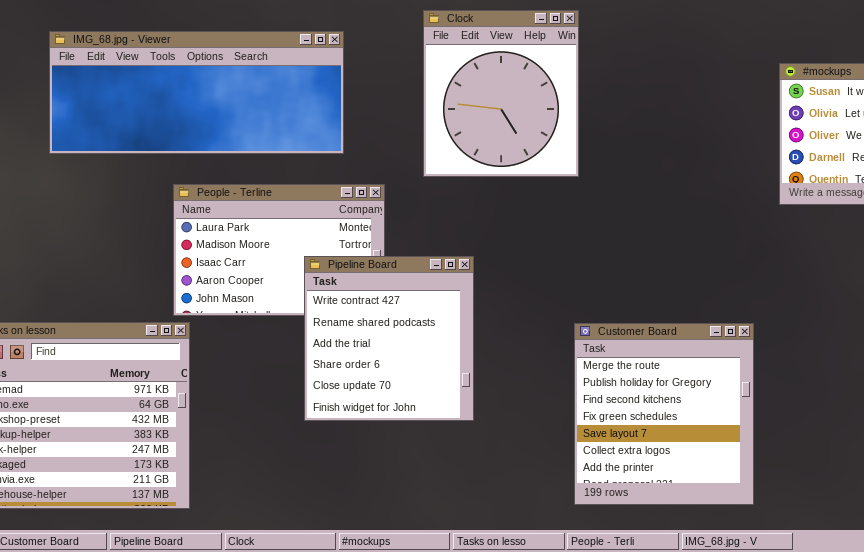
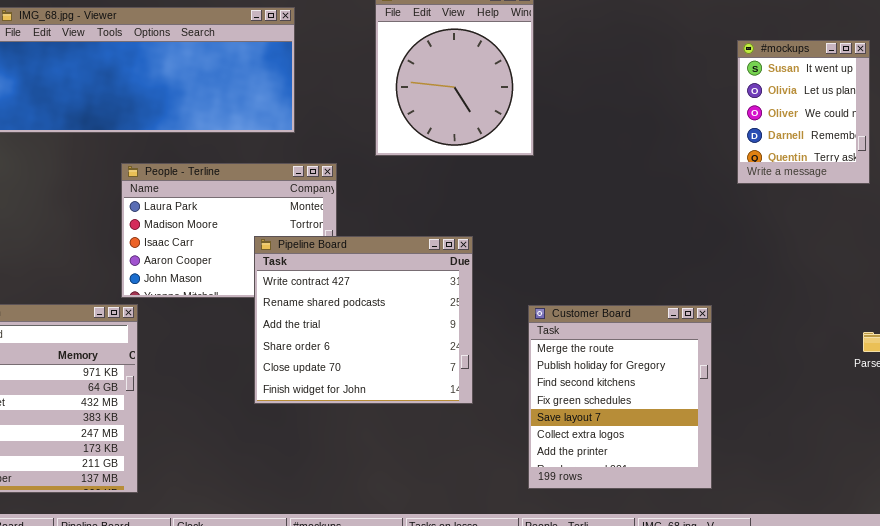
Pipeline Board: [304,256,474,421] -> [254,236,473,404], resized

